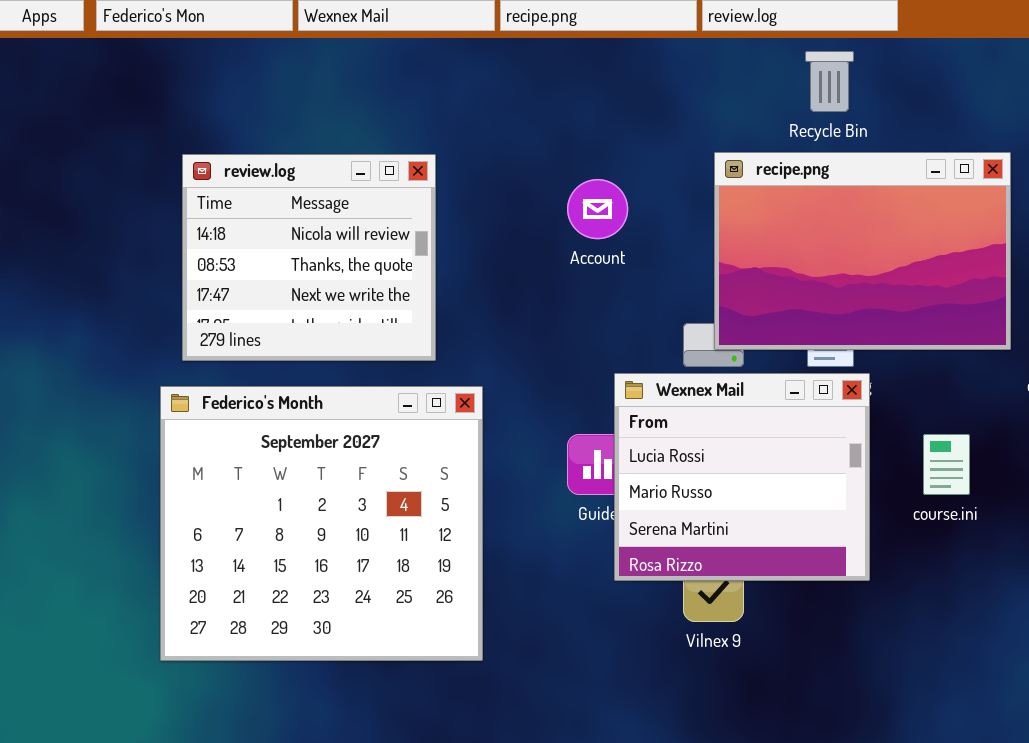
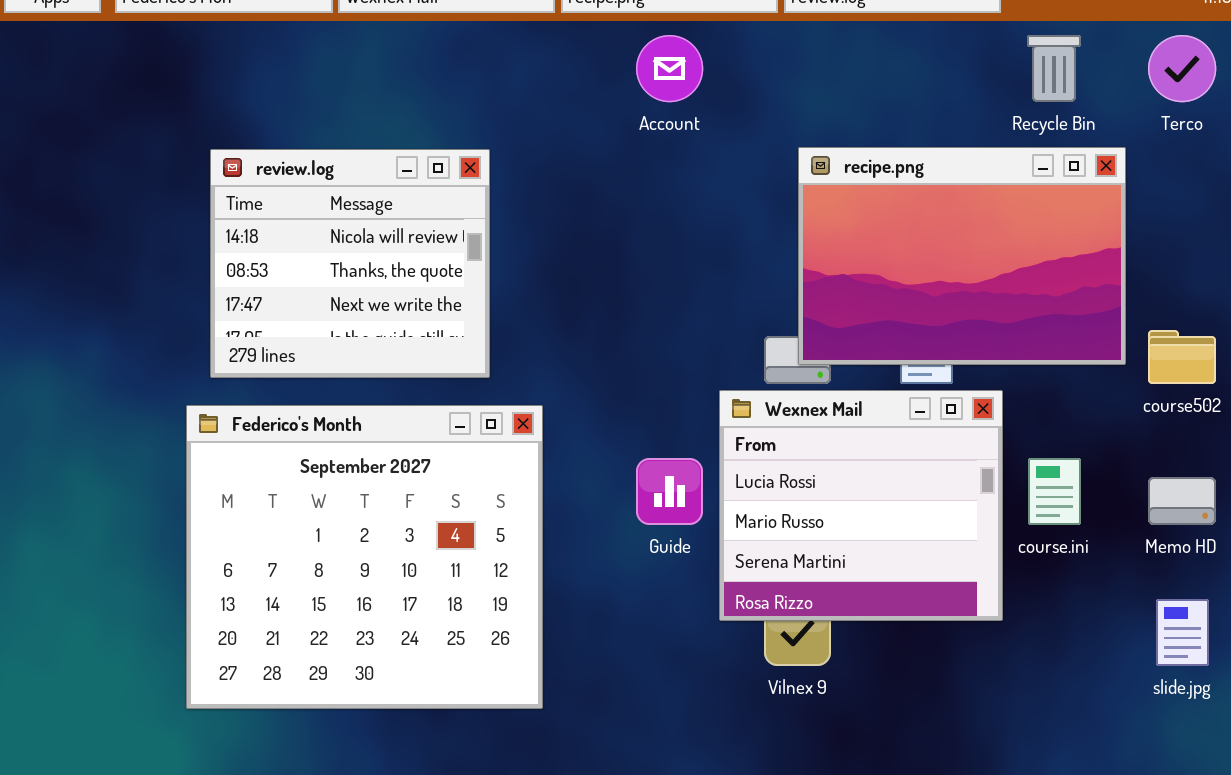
Recycle Bin: [805,51,854,112] -> [1027,35,1081,102], moved
Account: [567,179,628,239] -> [636,35,703,102], moved
Wexnex Mail: [614,373,870,581] -> [719,390,1003,621], moved

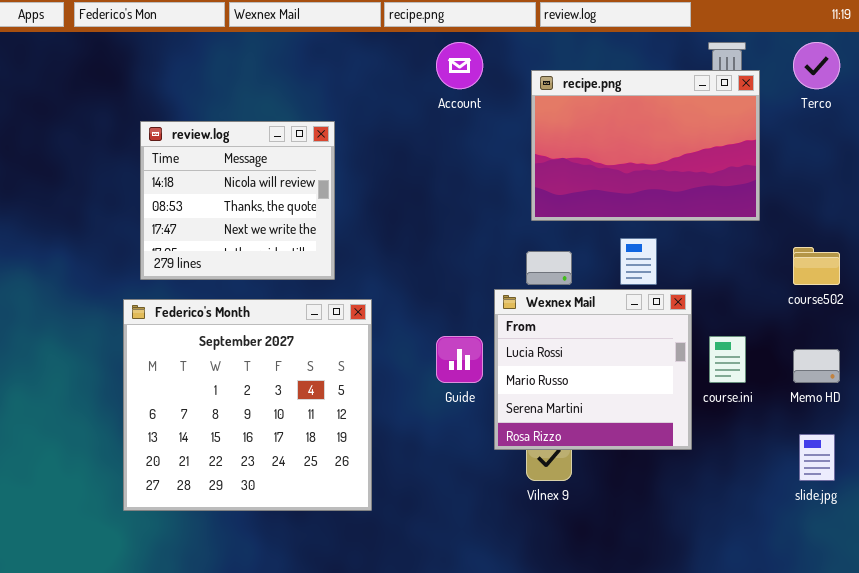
recipe.png: [798,147,1126,365] -> [531,70,760,221], moved

